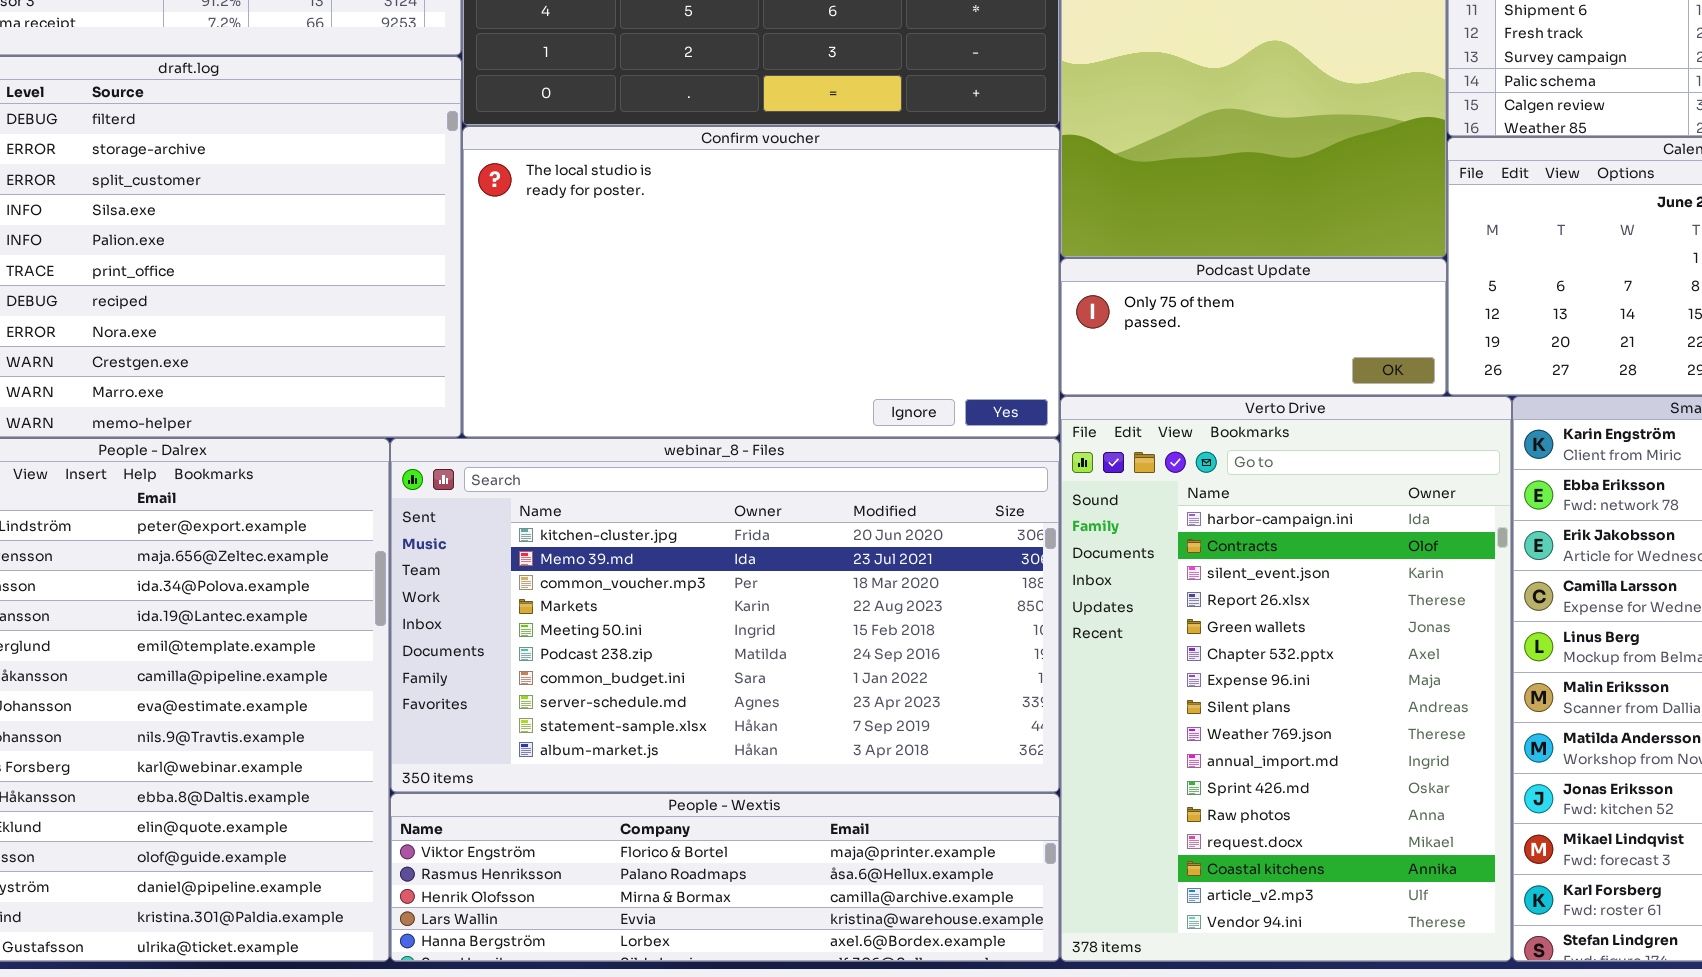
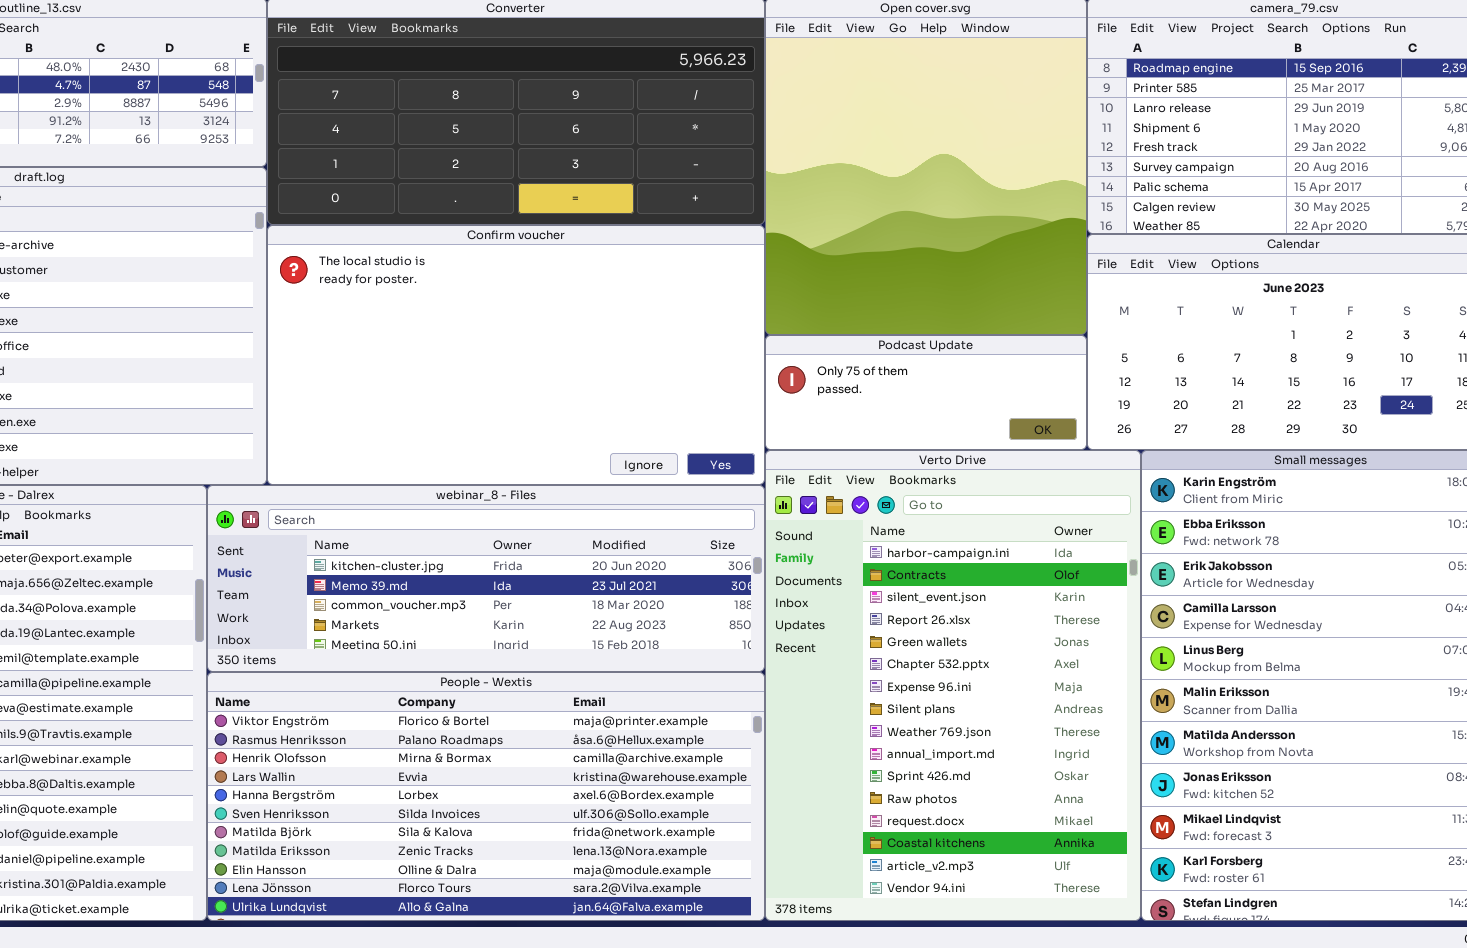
webinar_8 - Files: [390,438,1060,793] -> [207,485,765,672], resized
People - Wextis: [390,793,1060,962] -> [207,672,765,921], resized

